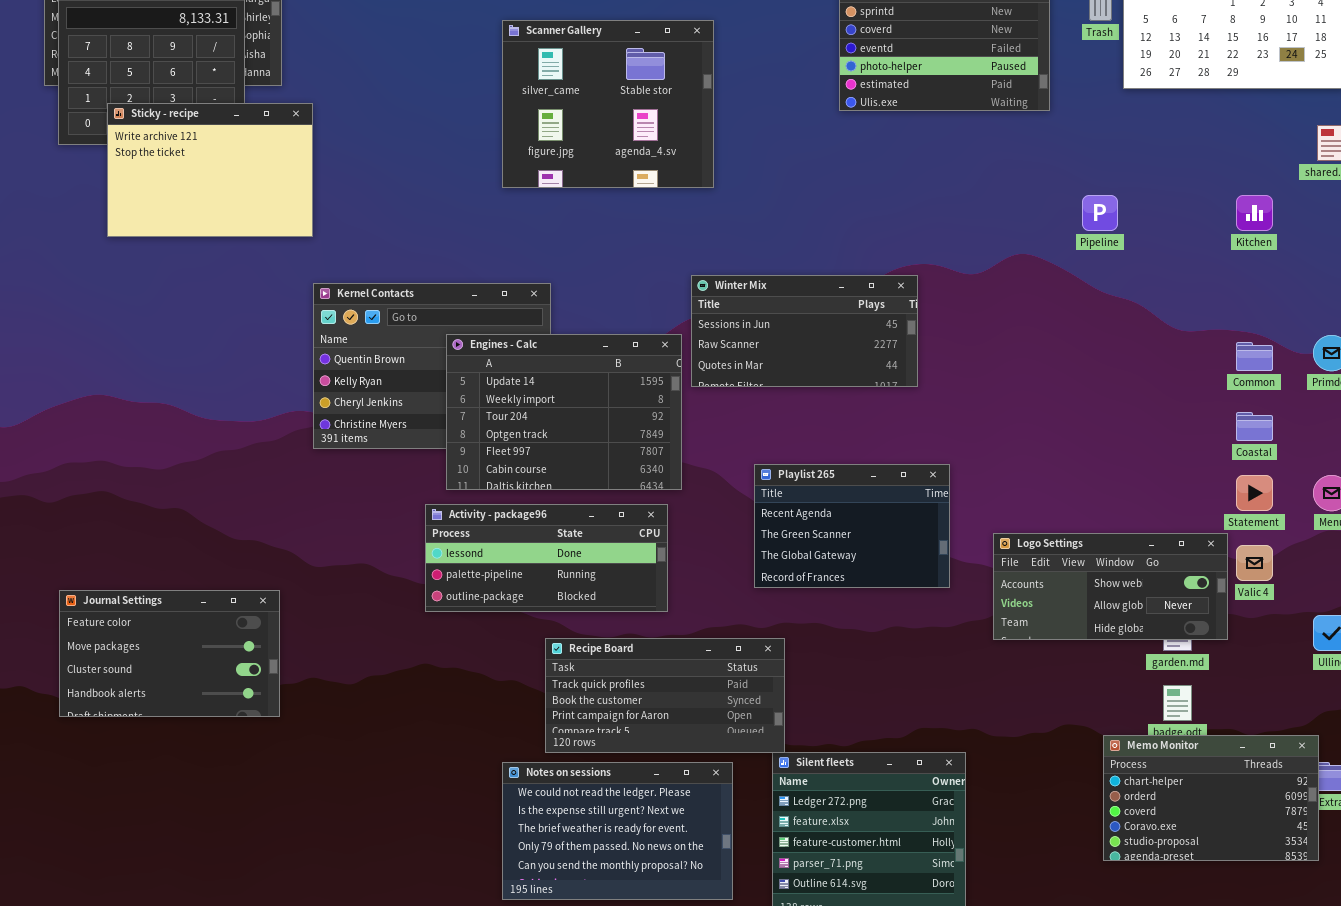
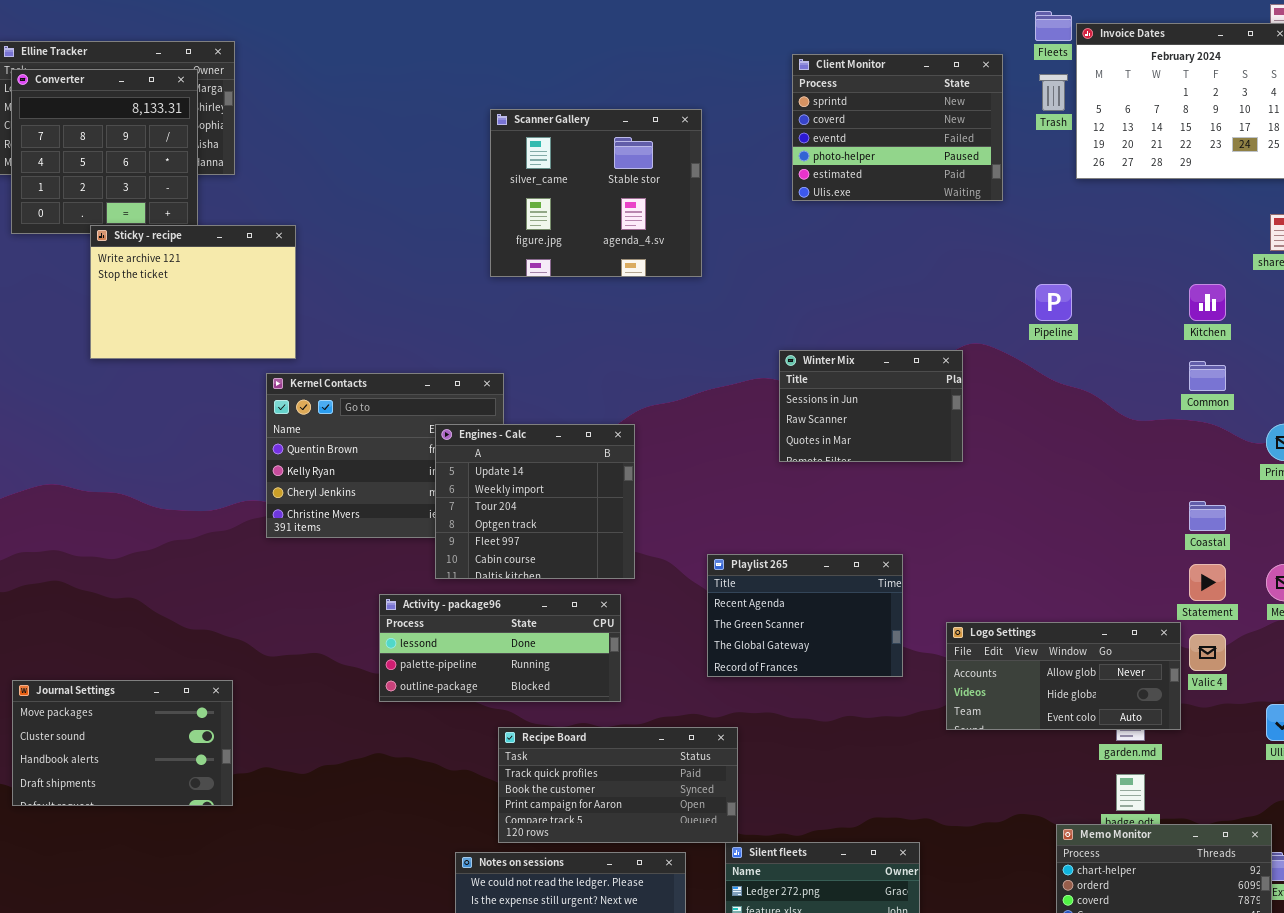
Scanner Gallery: [502,20,714,188] -> [490,109,702,277], moved
Sticky - recipe: [107,103,313,237] -> [90,225,296,359], moved
Winter Mix: [691,275,918,387] -> [779,350,963,462], moved, resized
Engines - Calc: [446,334,682,490] -> [435,424,635,579], resized
Common: [1236,342,1273,371] -> [1189,361,1226,391], moved
Logo Settings: [993,533,1228,640] -> [946,622,1181,730], scrolled down 1 row
Journal Settings: [59,590,280,717] -> [12,680,233,806], scrolled down 1 row

